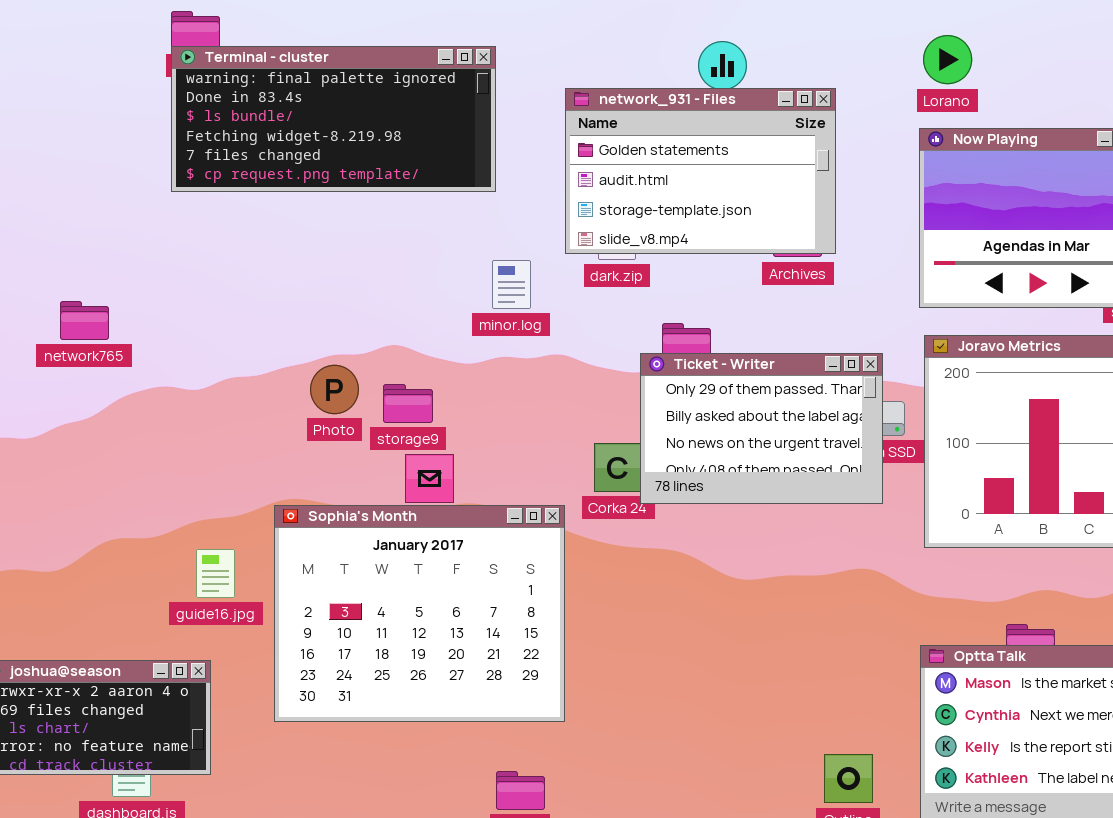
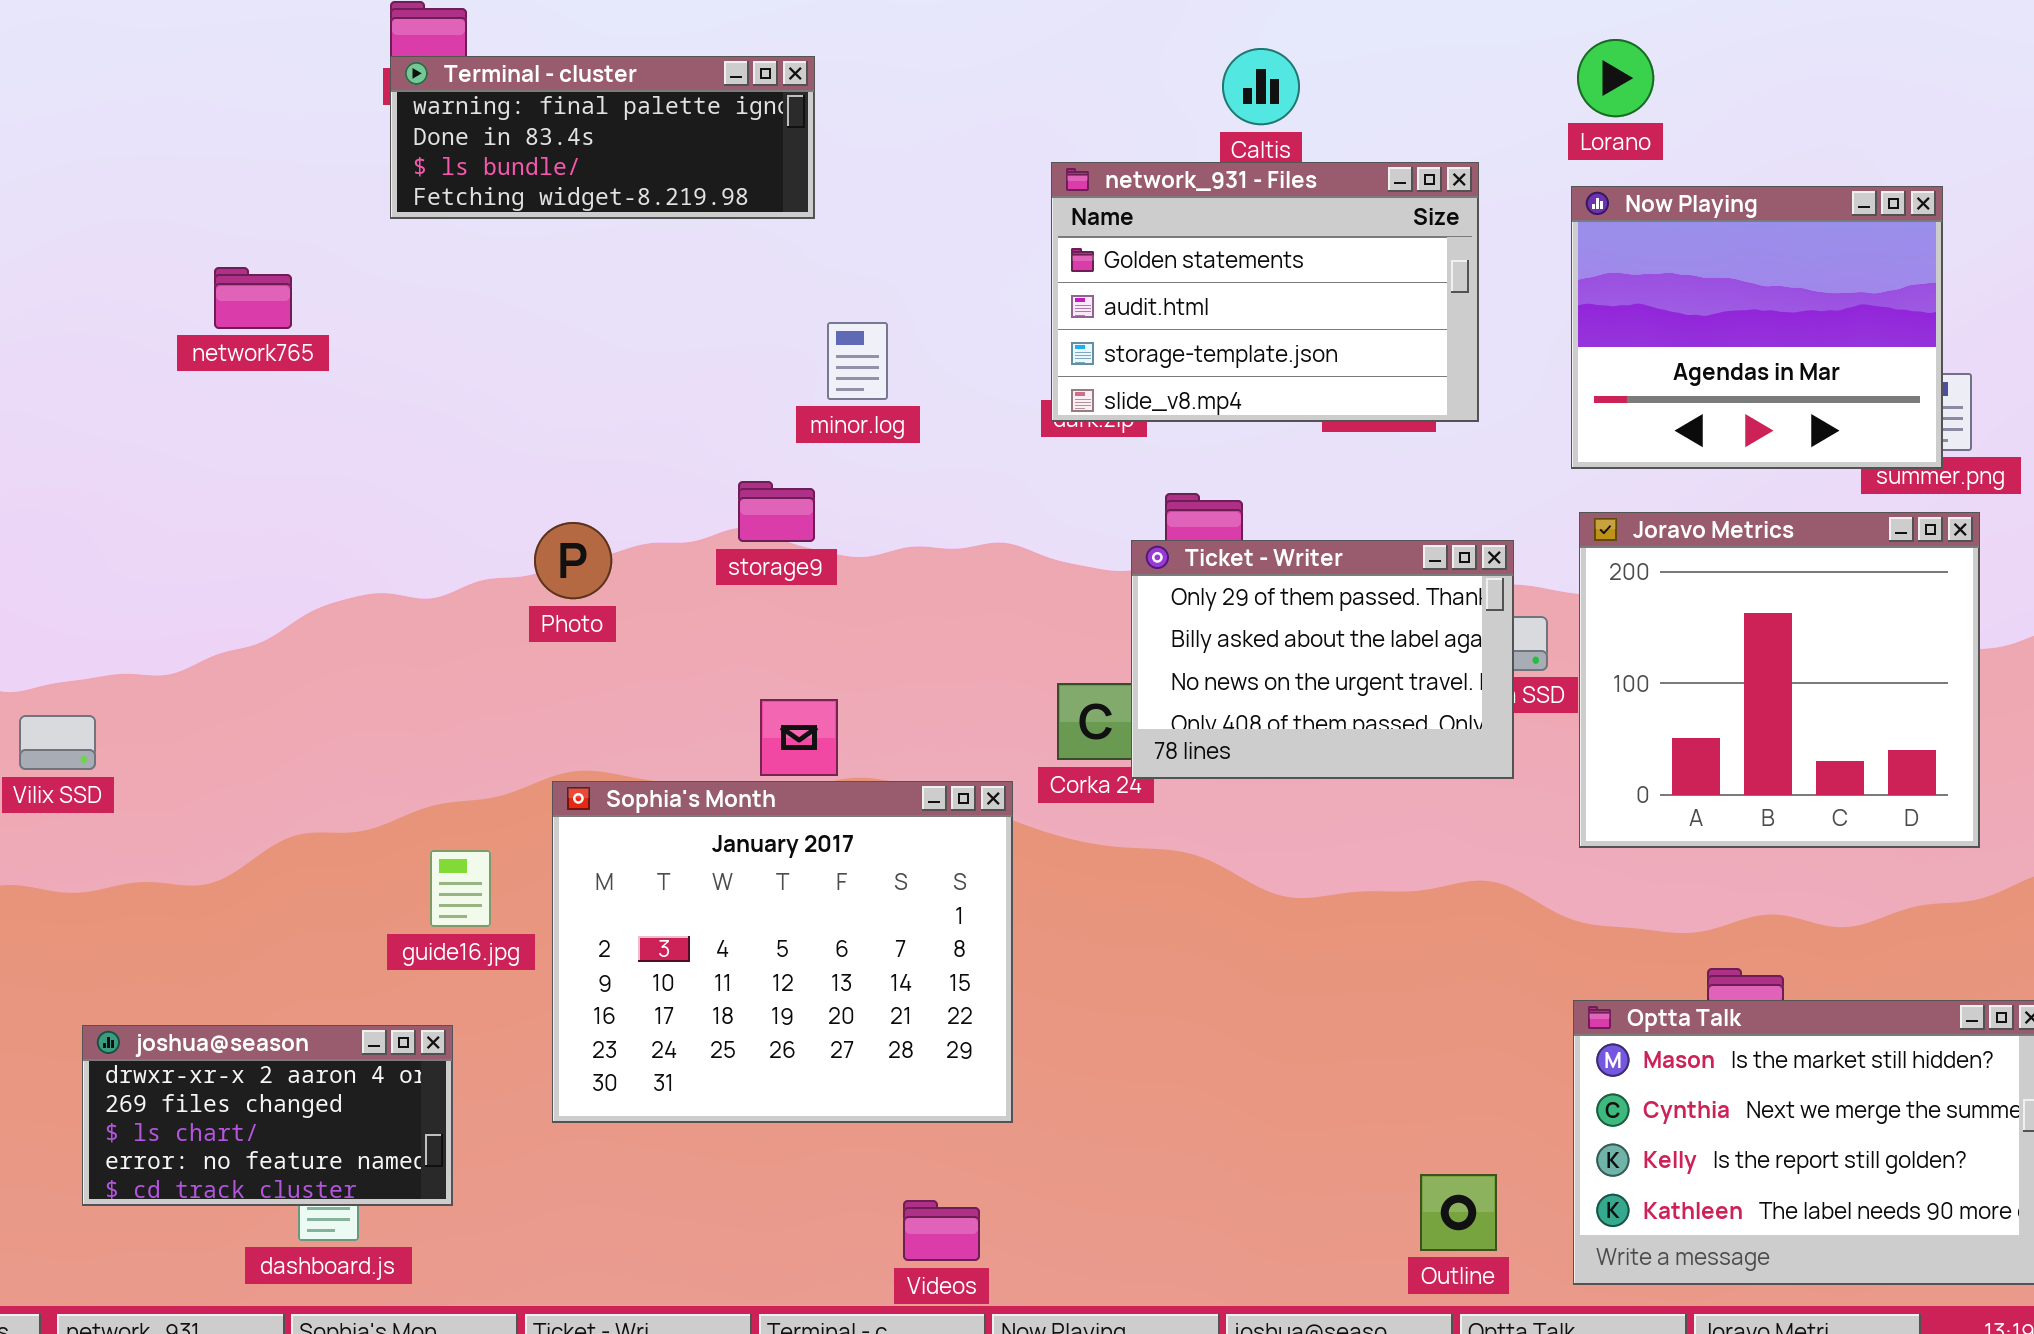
Terminal - cluster: [171,46,496,192] -> [390,56,815,219], resized
network_931 - Files: [565,88,836,254] -> [1051,162,1479,422], moved
minor.log: [492,260,531,309] -> [827,322,888,400], moved
network765: [60,301,109,340] -> [214,267,292,329], moved
Photo: [310,365,359,414] -> [534,522,612,599], moved
storage9: [383,384,433,423] -> [738,481,815,542], moved

